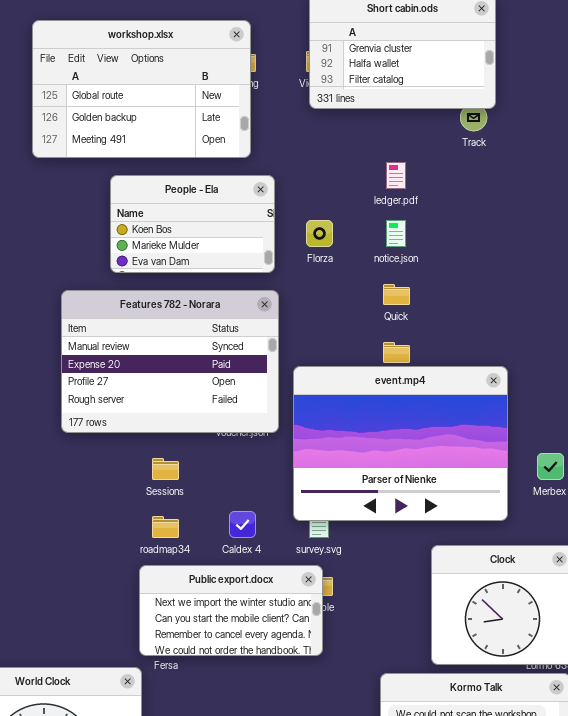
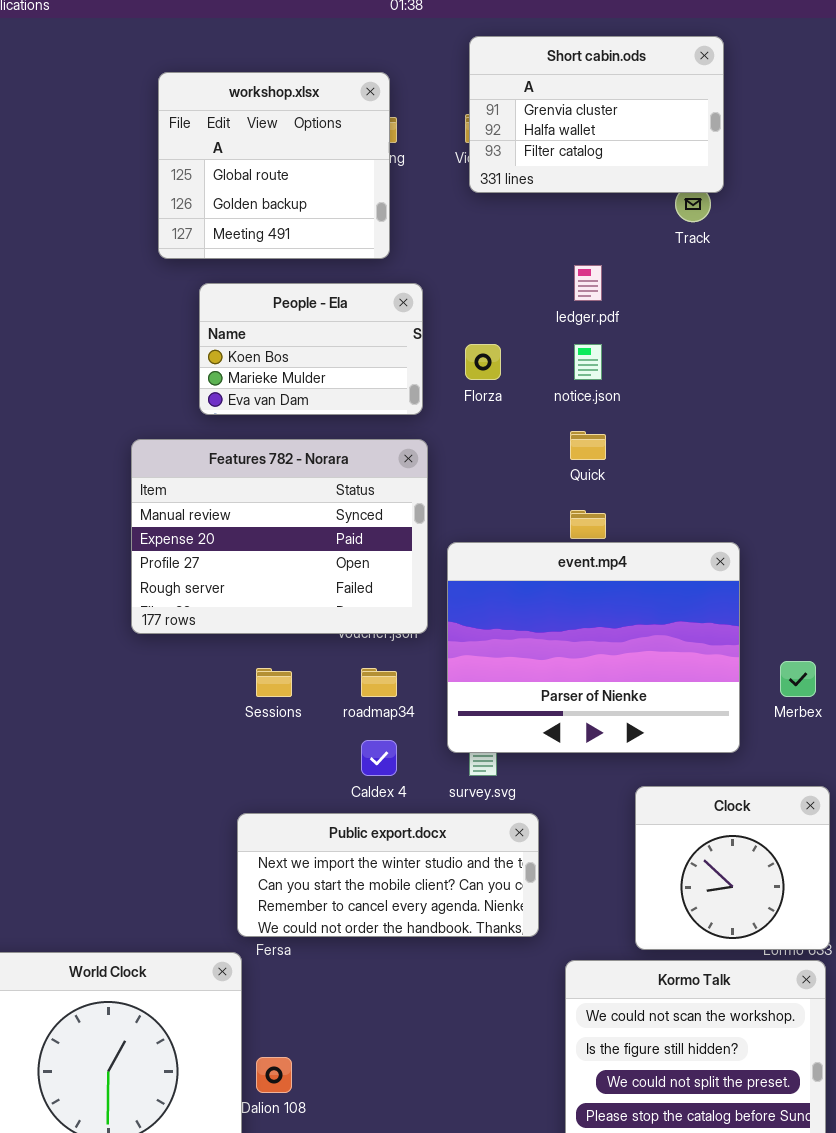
workshop.xlsx: [32,20,251,158] -> [158,72,390,259], resized
roadmap34: [152,516,179,538] -> [361,668,397,697], moved
Public export.docx: [139,565,323,656] -> [237,813,539,937], resized

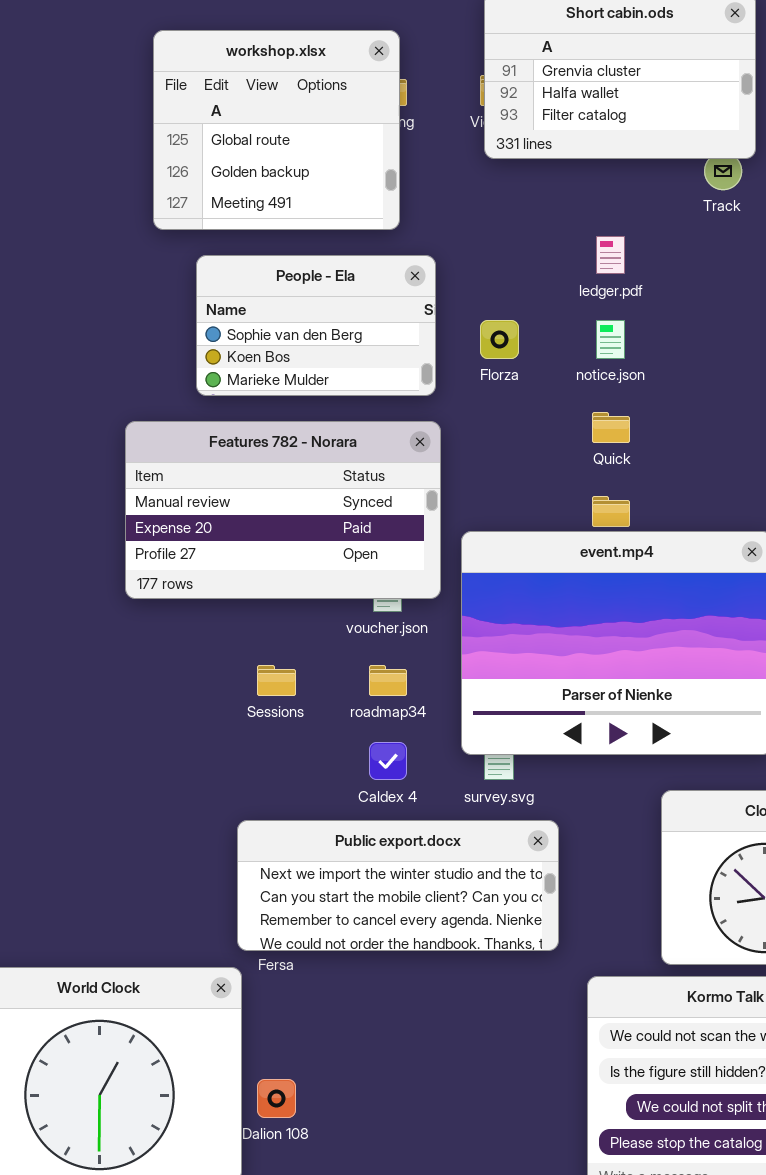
People - Ela: [199,283,423,415] -> [196,255,436,396], scrolled up 1 row
Features 782 - Norara: [131,439,428,634] -> [125,421,441,599], resized

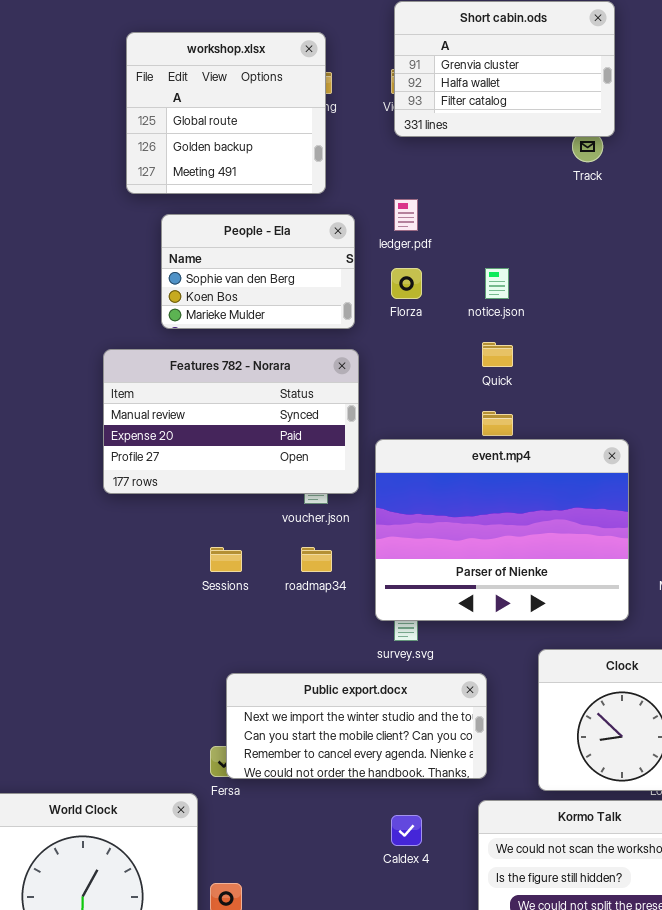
ledger.pdf: [596,236,625,274] -> [394,199,418,231], moved
Caldex 4: [369,742,407,780] -> [391,815,422,846], moved
Public export.docx: [237,820,559,951] -> [226,673,487,779], moved

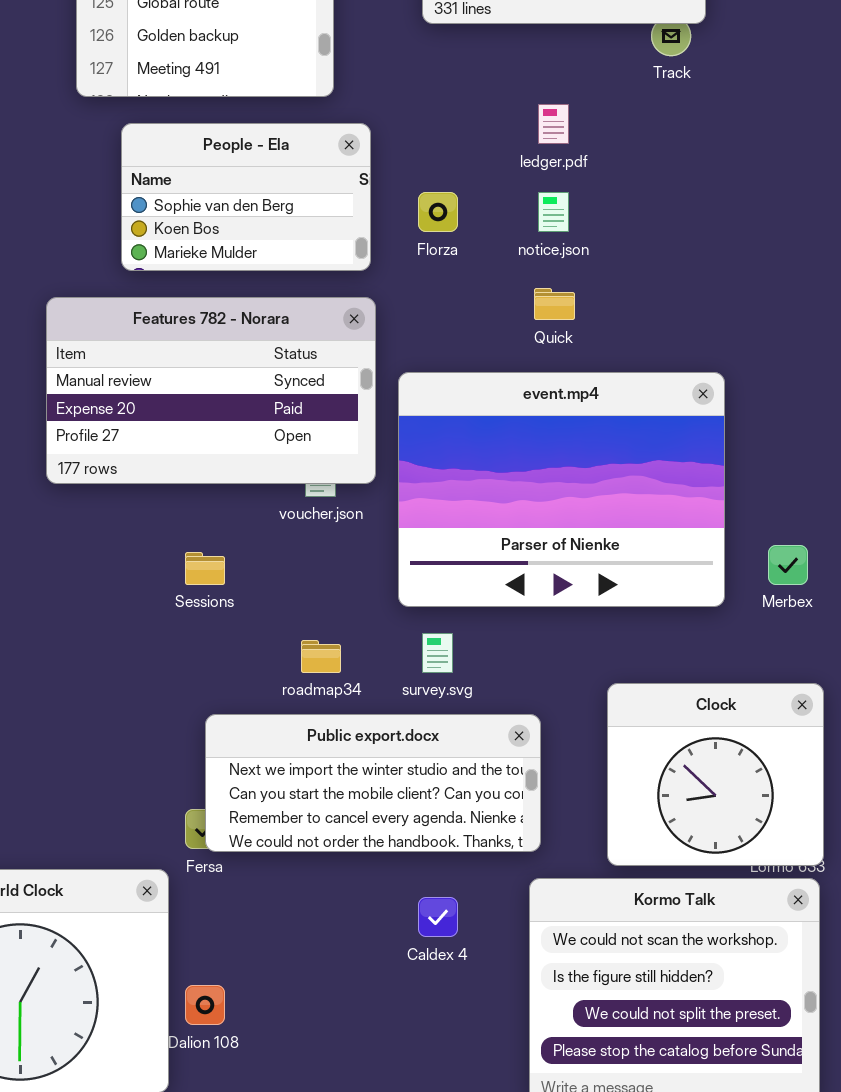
ledger.pdf: [394,199,418,231] -> [538,104,569,144], moved
event.mp4: [375,439,629,621] -> [398,372,725,607], moved
roadmap34: [301,547,332,572] -> [301,640,341,673], moved

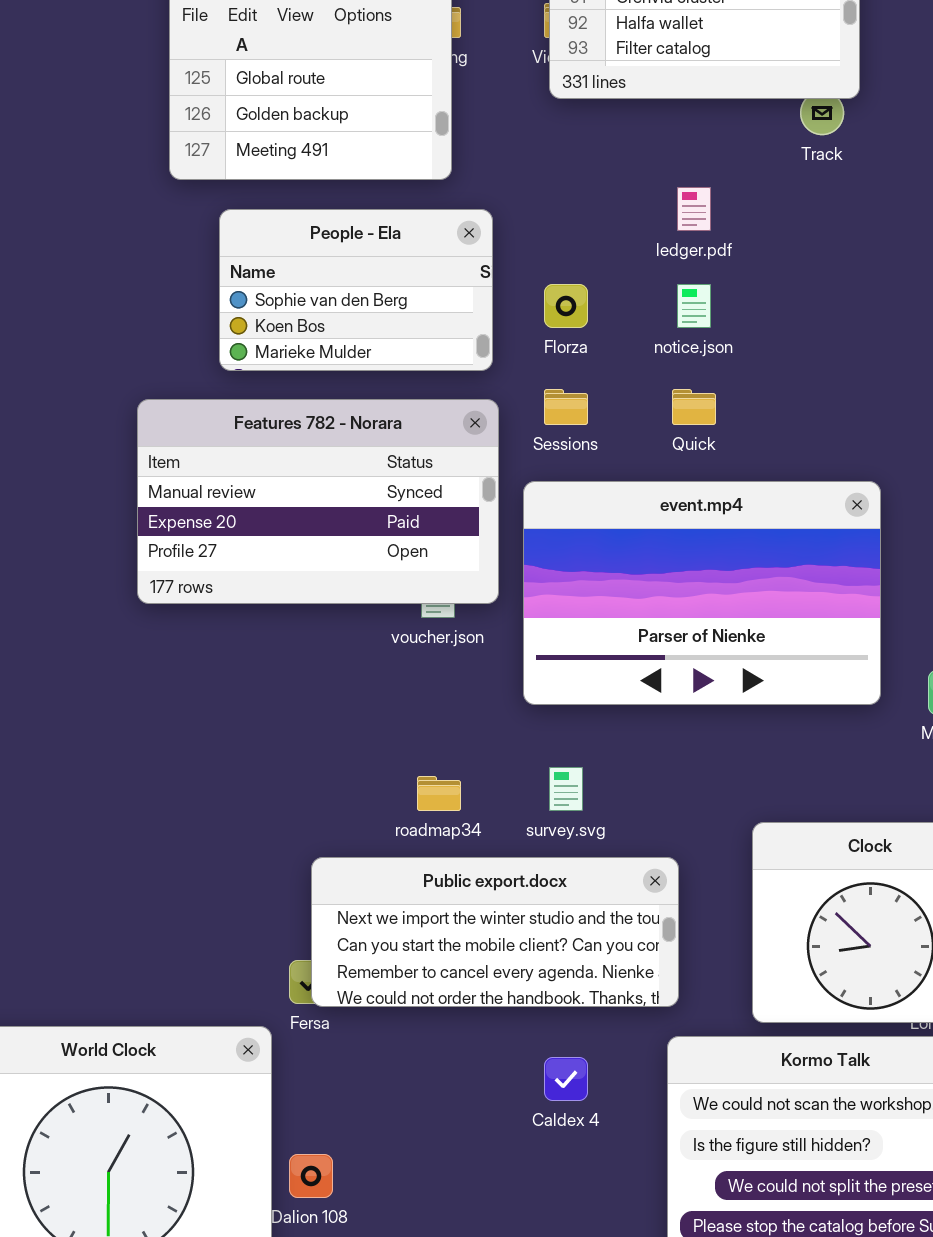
event.mp4: [398,372,725,607] -> [523,481,881,705], resized
Sessions: [185,552,225,585] -> [544,389,588,425], moved

